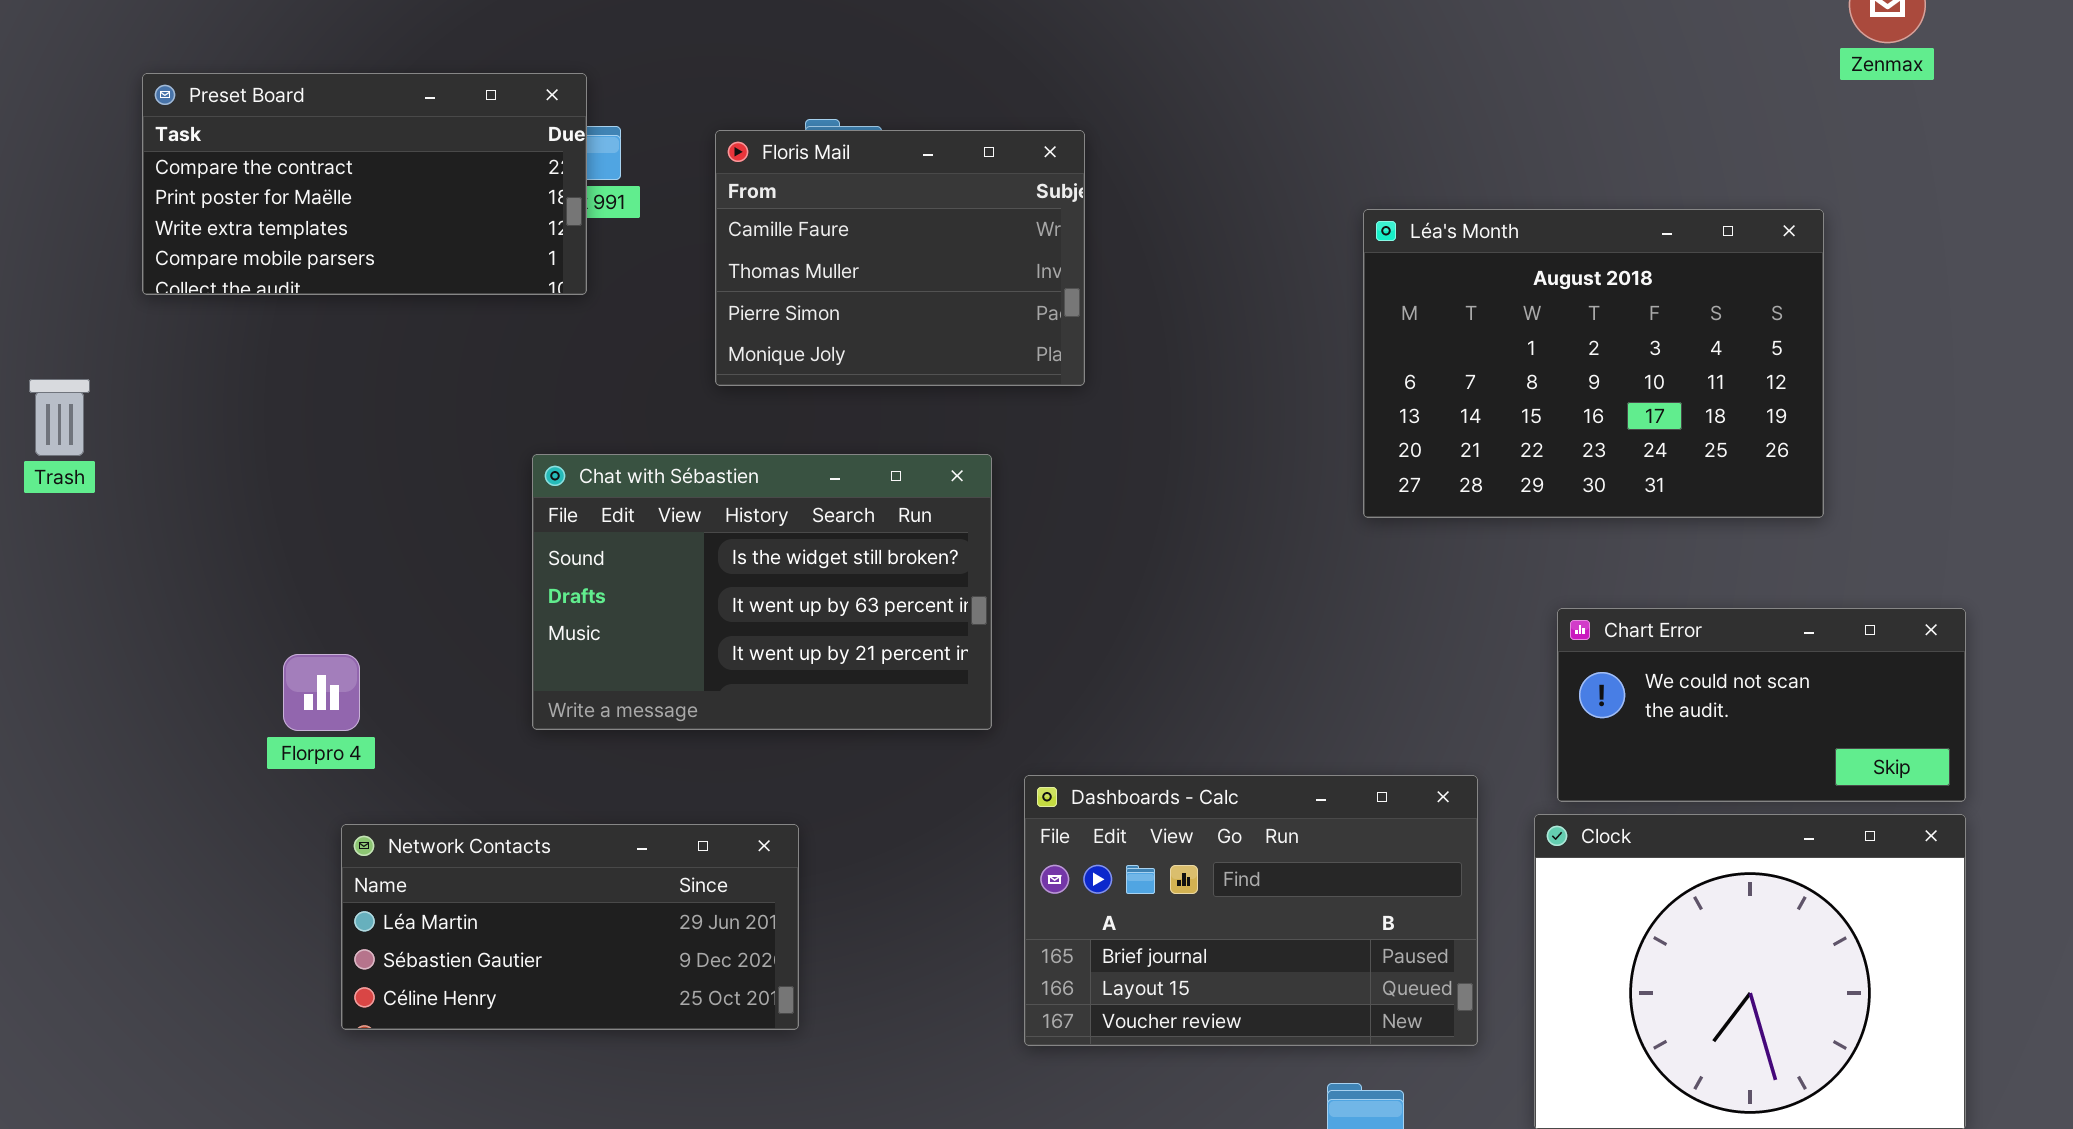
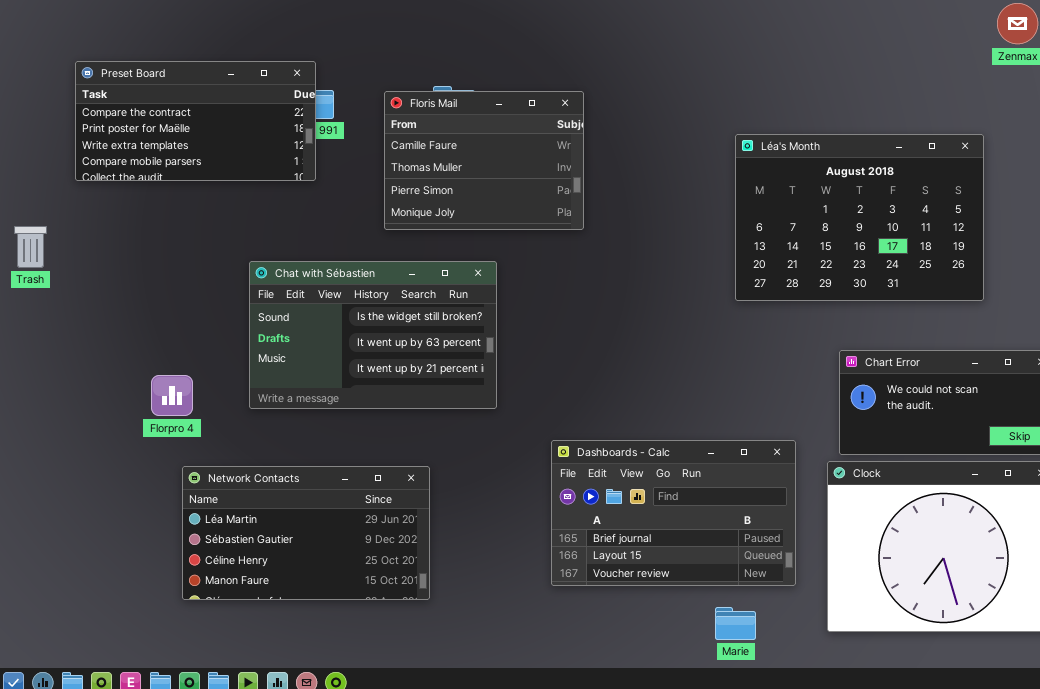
Chat with Sébastien: [532,454,992,730] -> [249,261,497,409], moved
Network Contacts: [341,824,799,1030] -> [182,466,430,600], resized

